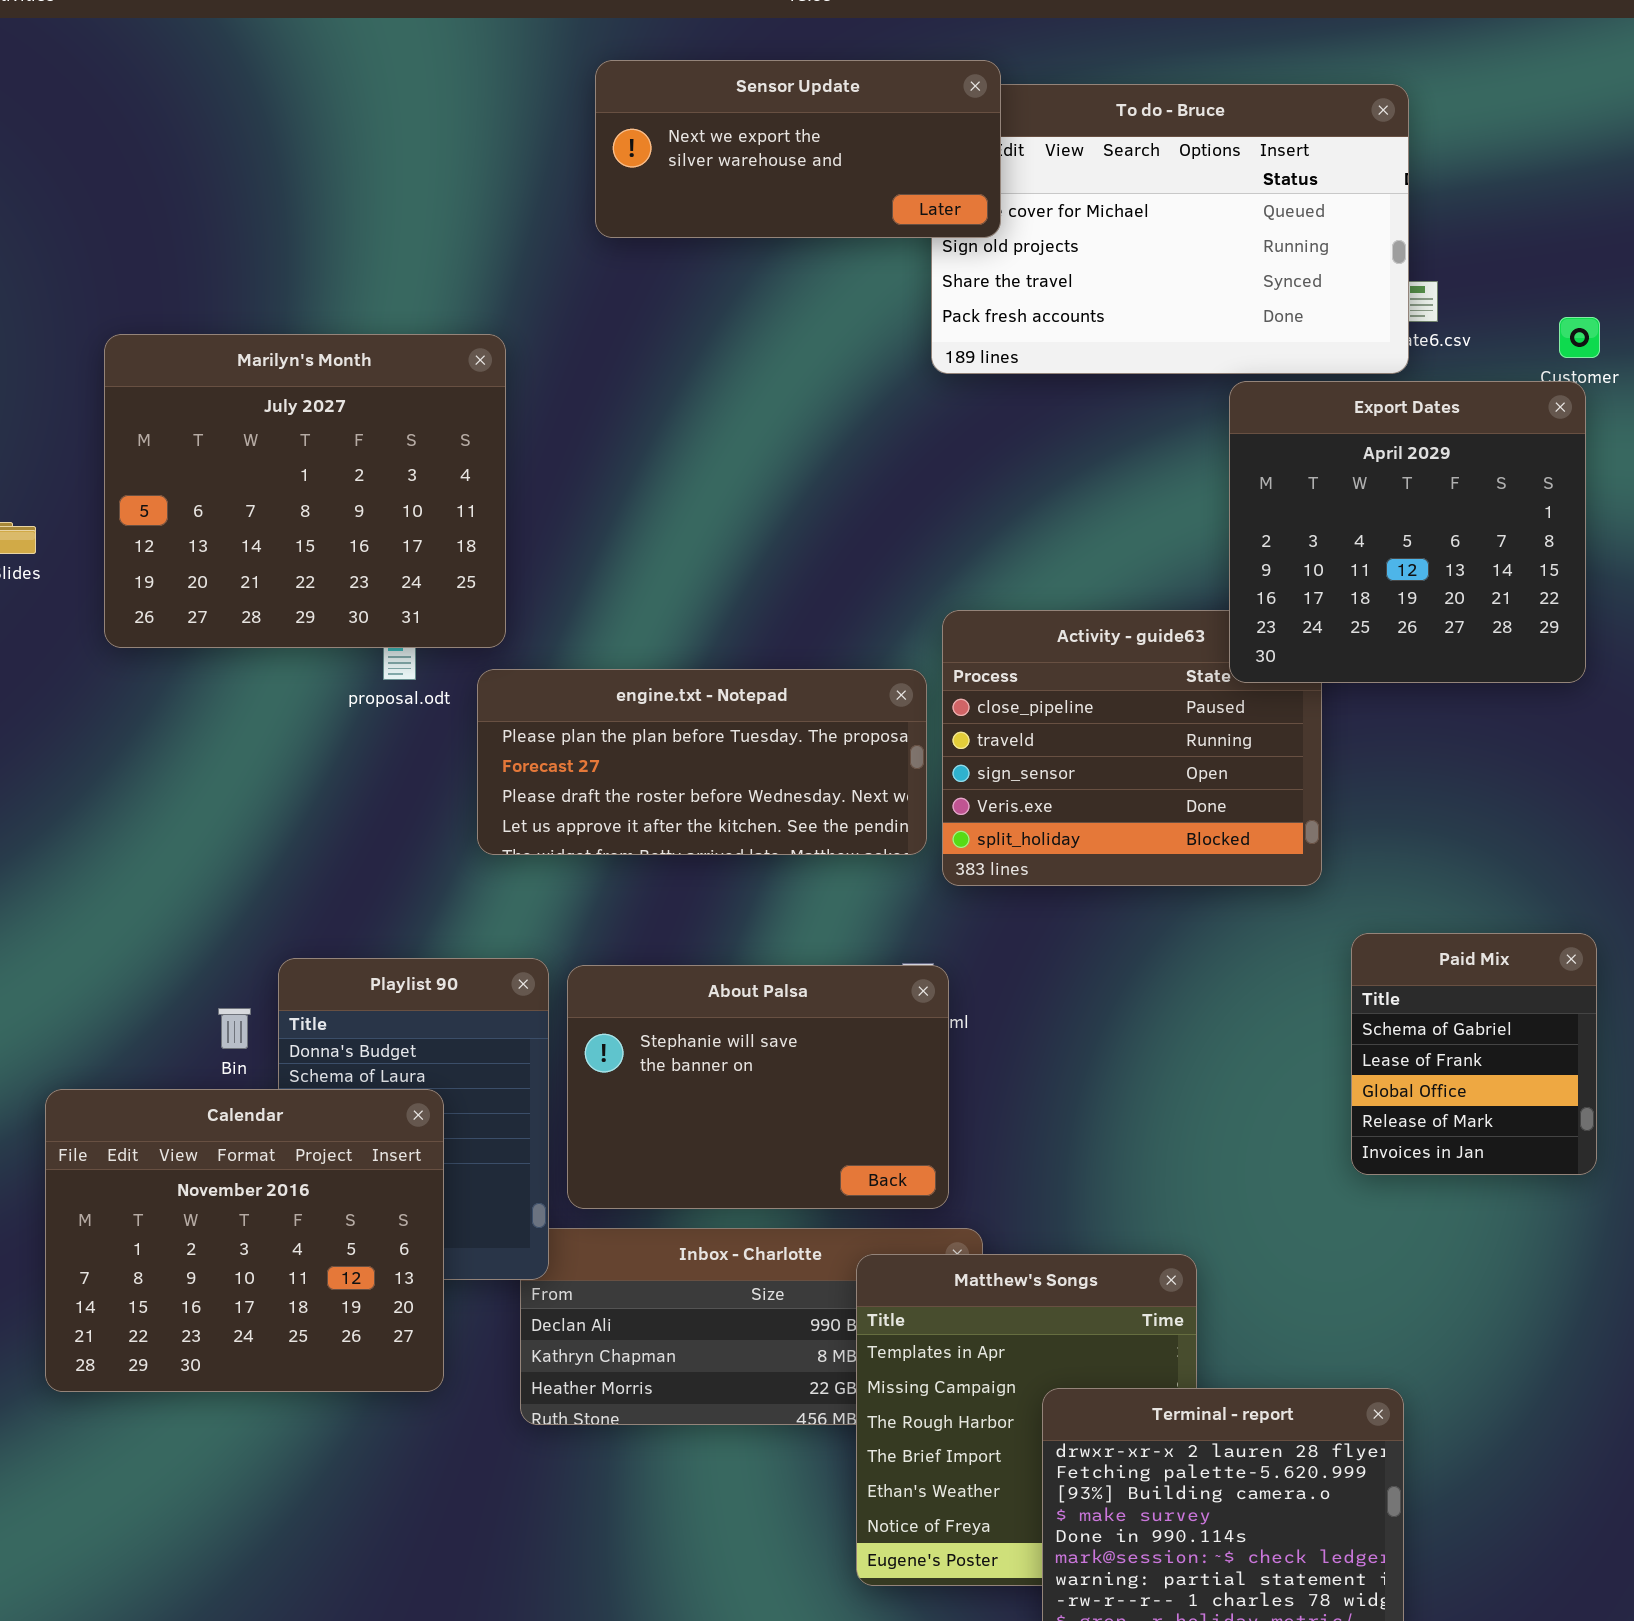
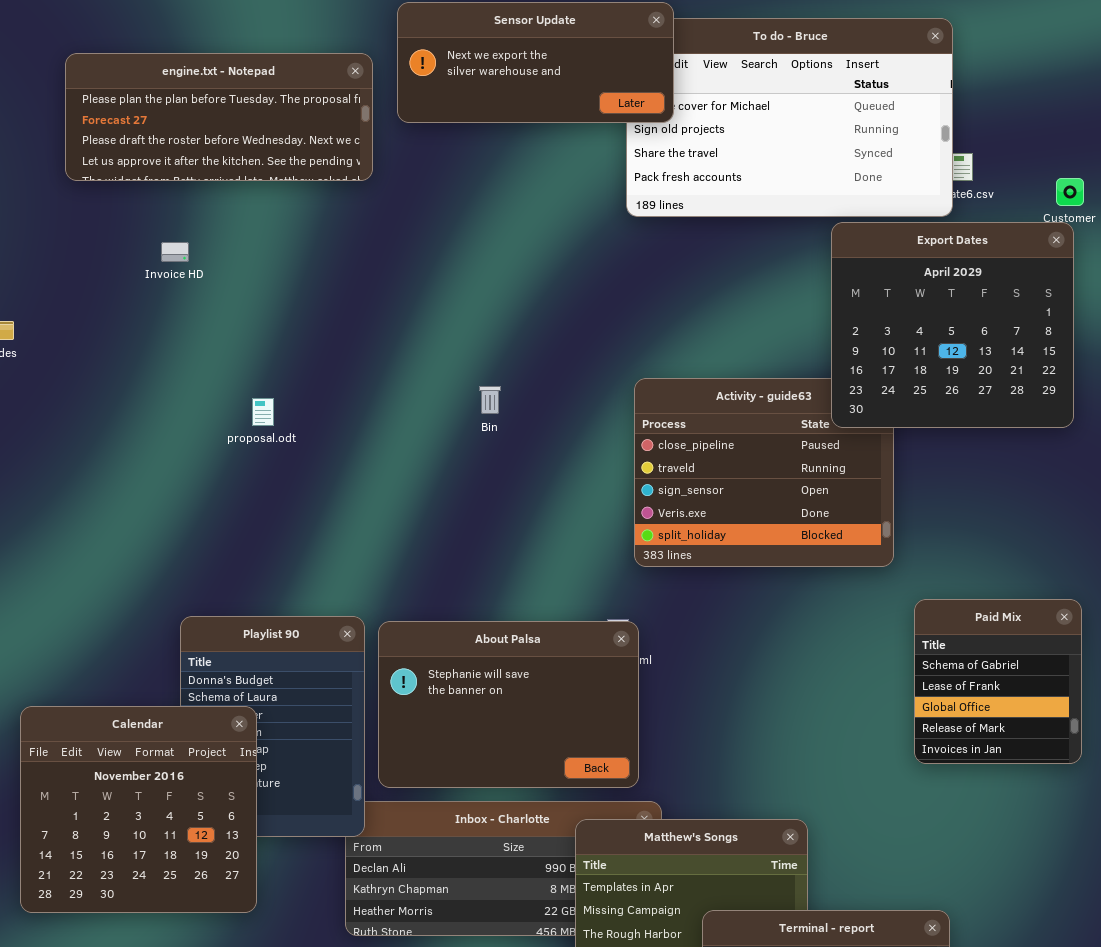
Marilyn's Month: [104,334,506,648] -> none, closed
engine.txt - Notepad: [477,669,927,855] -> [65,53,373,181], moved
Bin: [218,1008,251,1049] -> [479,386,501,414], moved
Calendar: [45,1089,444,1392] -> [20,706,257,913], resized

